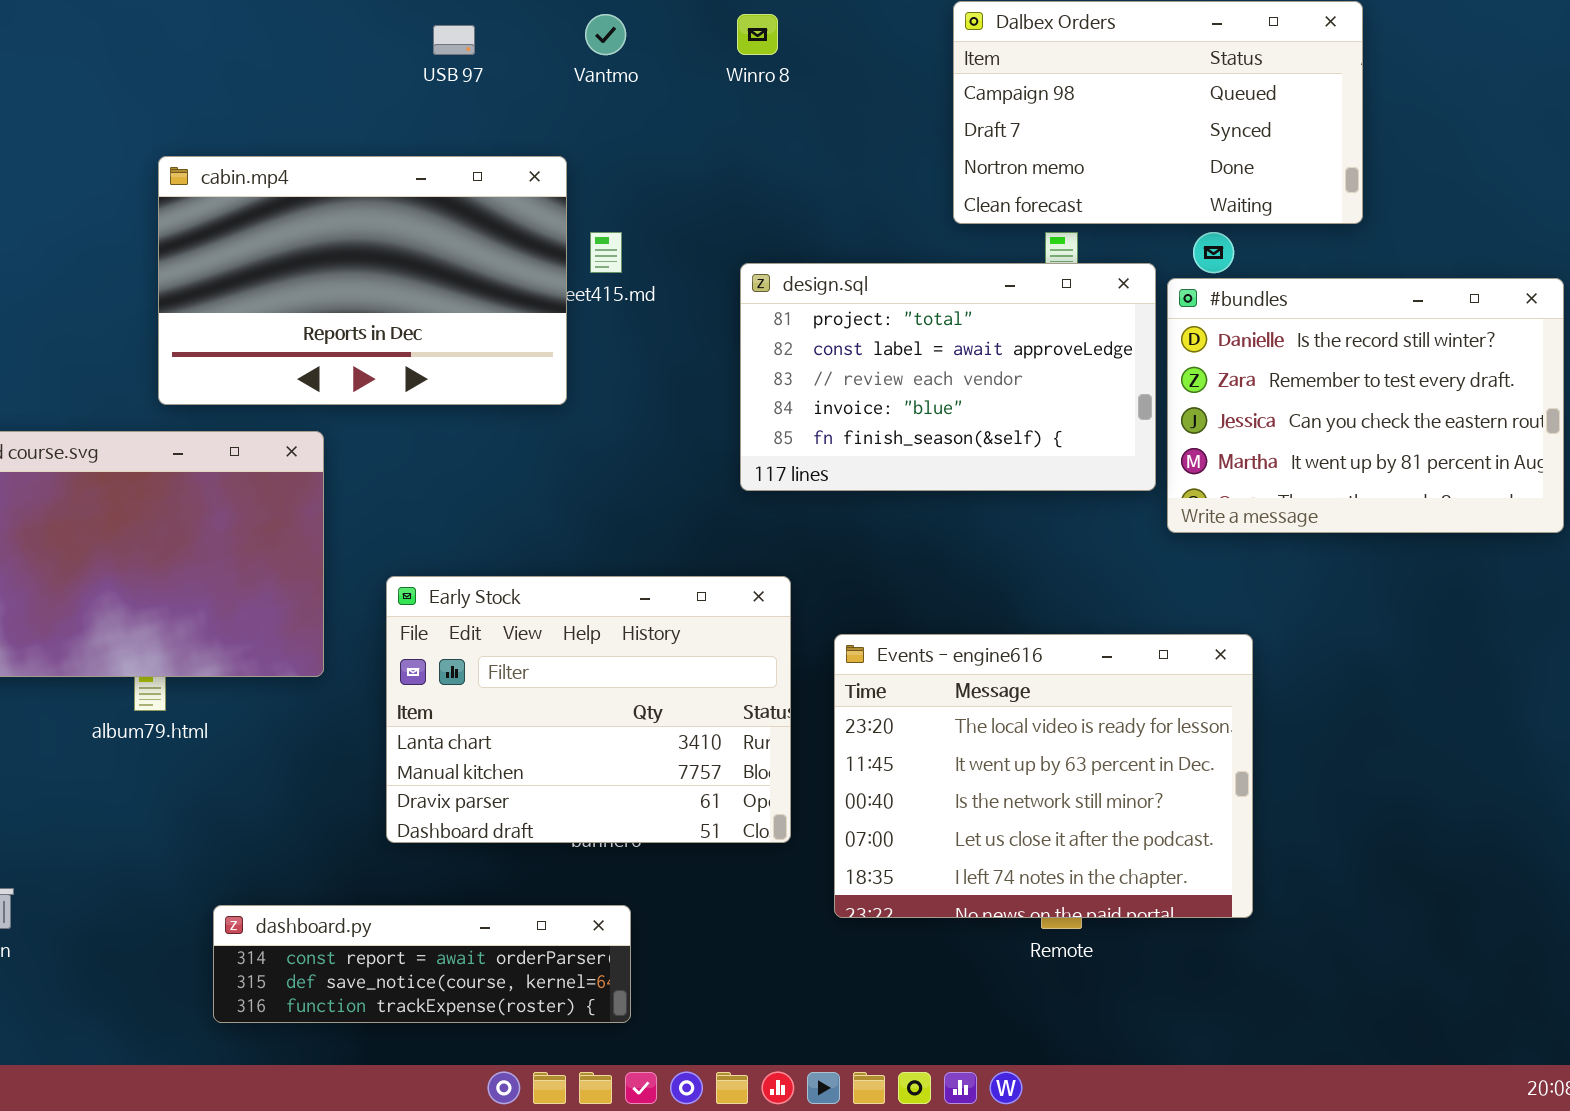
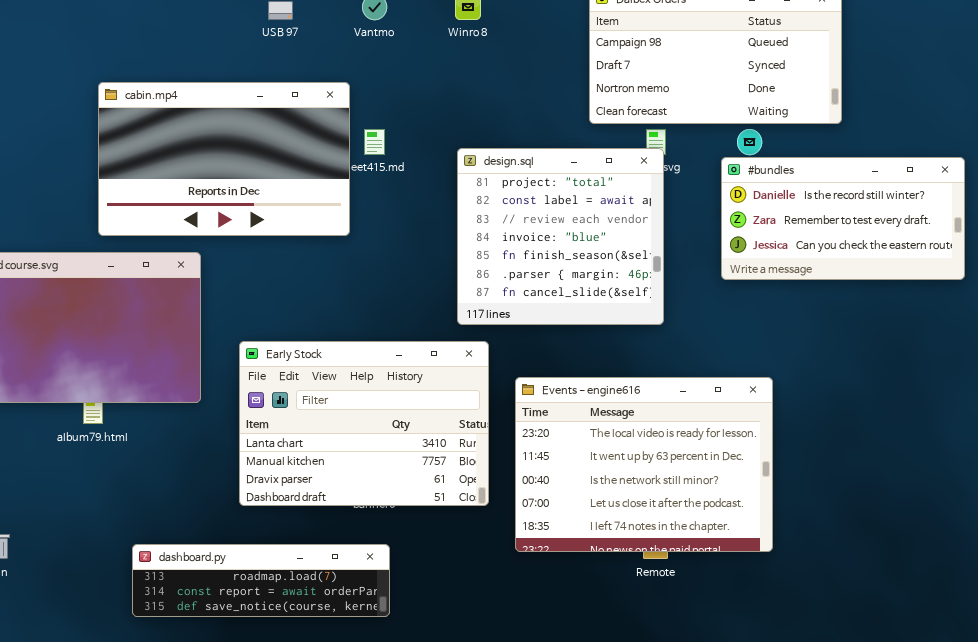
design.sql: [740,263,1156,491] -> [457,148,664,325], resized
#bundles: [1167,278,1564,533] -> [721,157,965,280], resized
dashboard.py: [213,905,631,1023] -> [132,544,390,617], scrolled up 1 row

